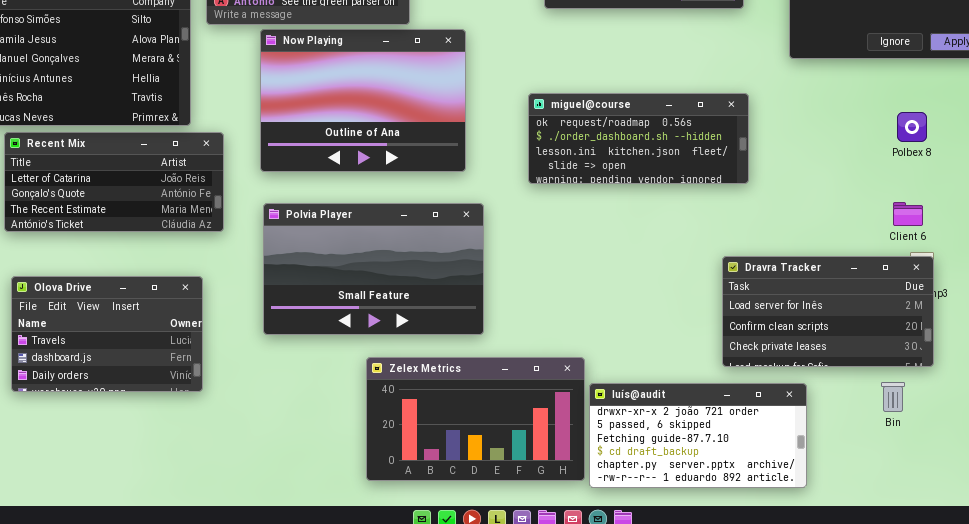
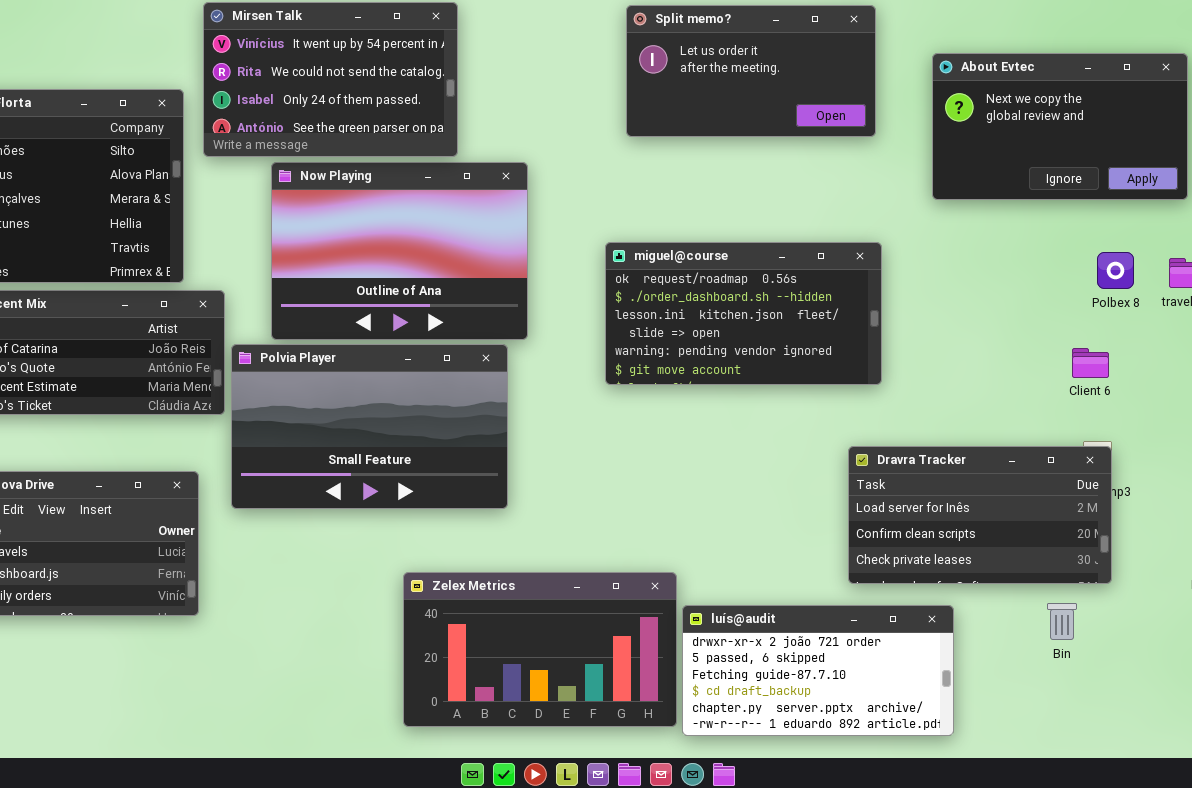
miguel@course: [528,93,749,184] -> [605,242,882,385], resized
Polbex 8: [897,112,927,142] -> [1097,252,1134,289], moved
Client 6: [893,202,923,226] -> [1072,348,1109,378], moved
Polvia Player: [263,203,484,335] -> [231,344,508,509], moved

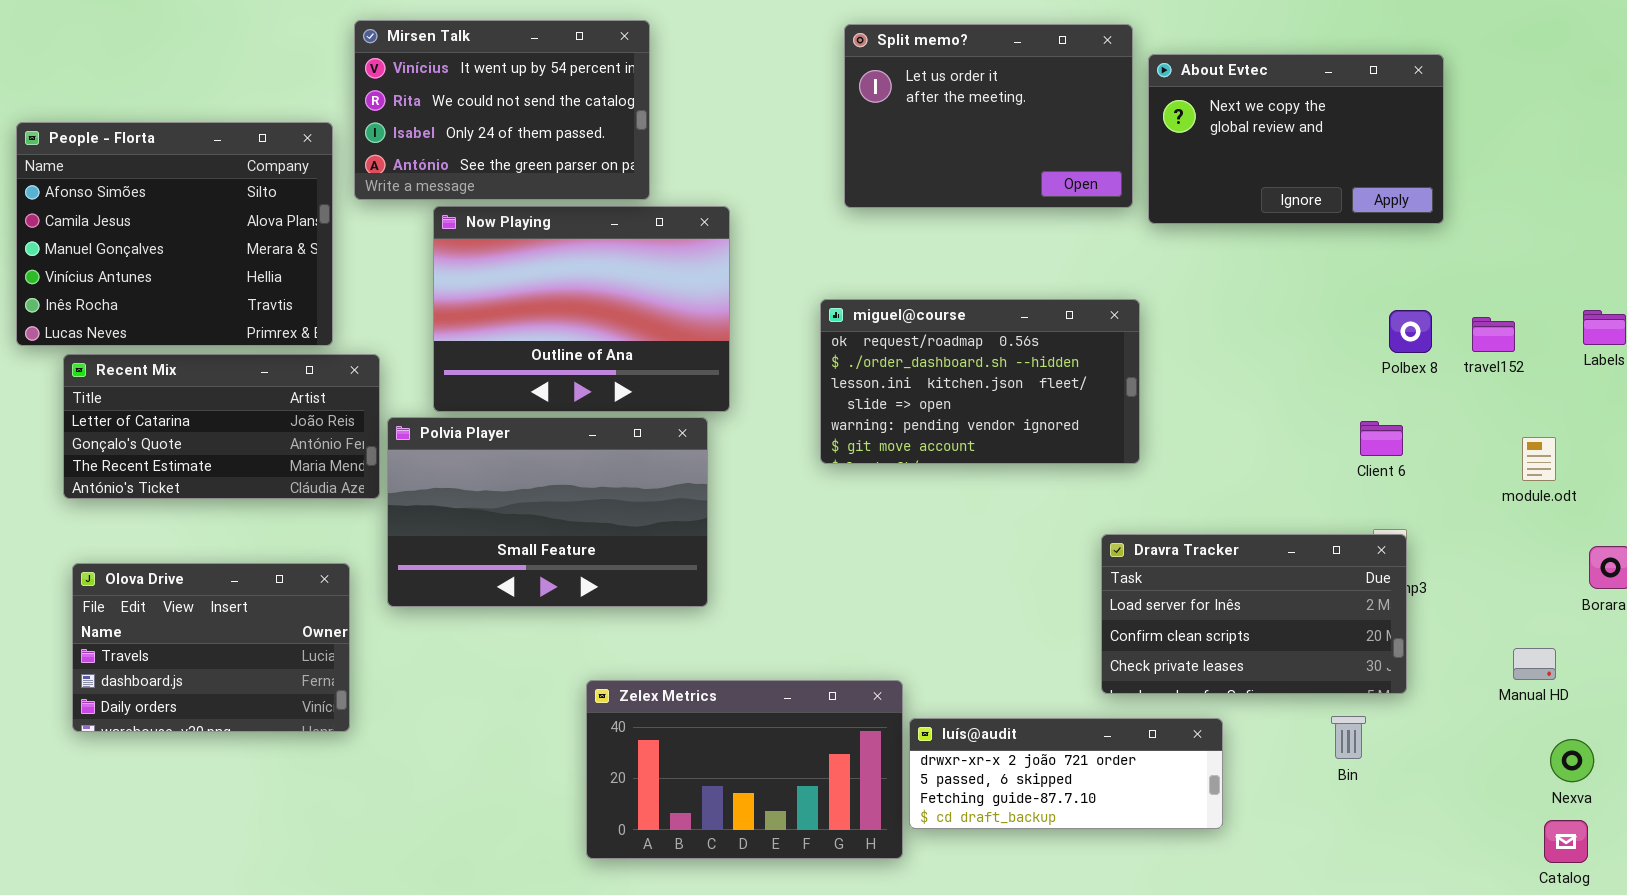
Split memo?: [626,5,876,137] -> [844,24,1133,208], resized
About Evtec: [932,53,1188,200] -> [1148,54,1444,224], moved
luís@audit: [682,605,954,736] -> [909,718,1223,829], resized

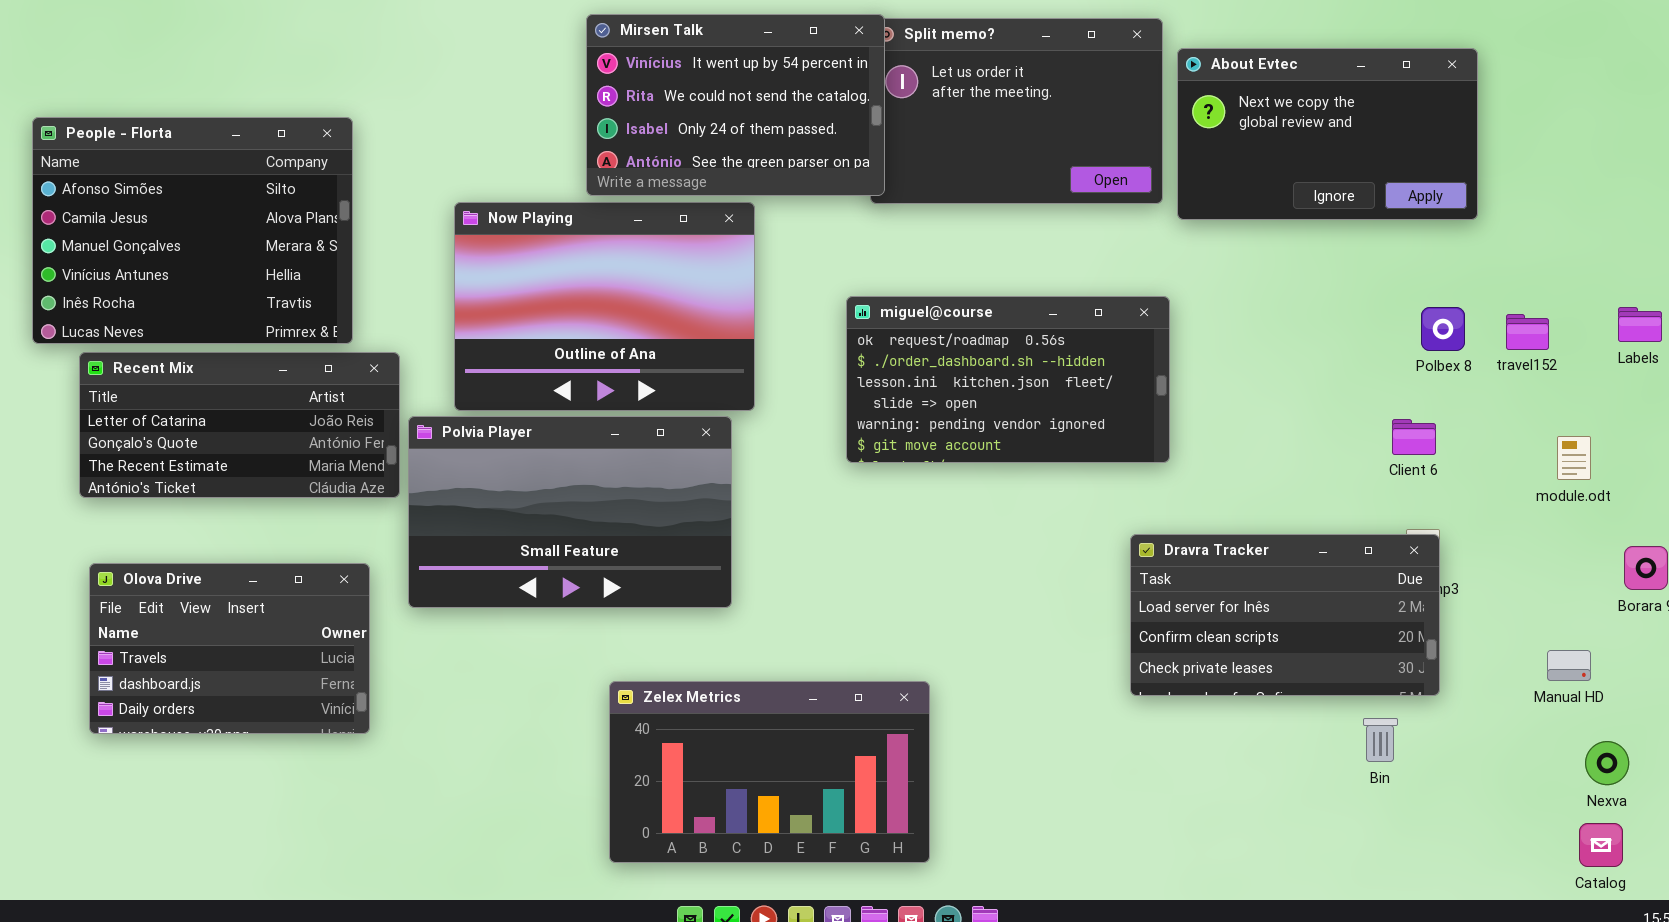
Mirsen Talk: [354,20,650,200] -> [586,14,885,196], moved
luís@audit: [909,718,1223,829] -> none, closed

